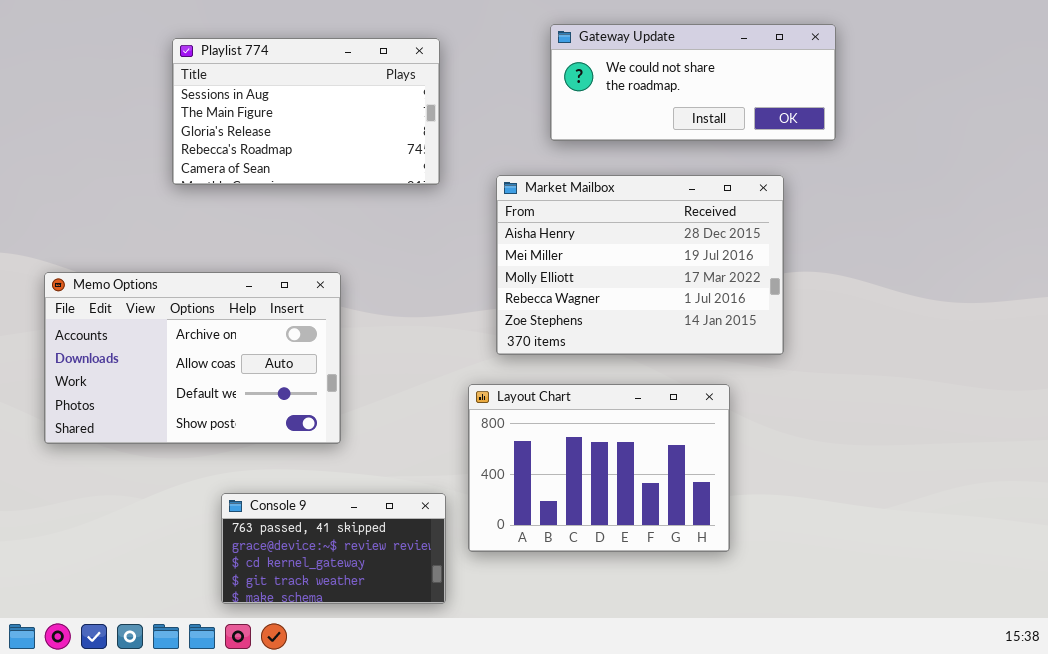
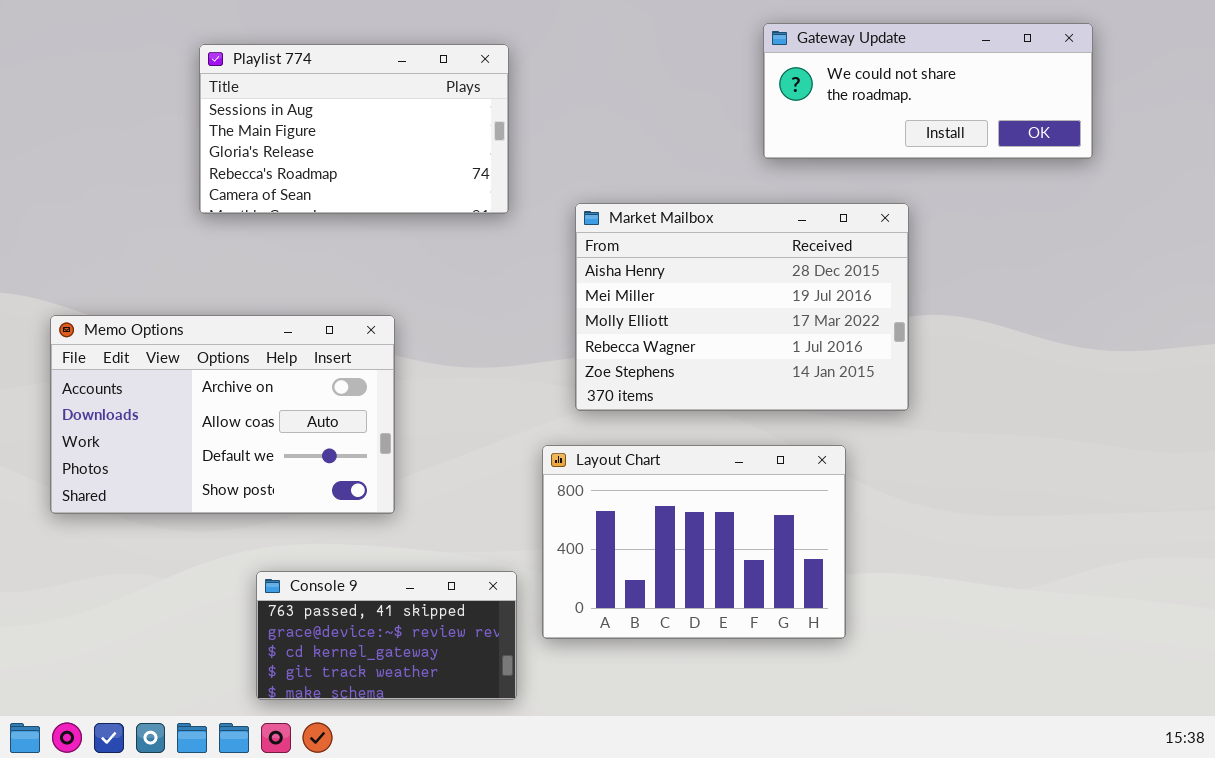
Gateway Update: [550,24,836,141] -> [763,23,1093,159], moved

